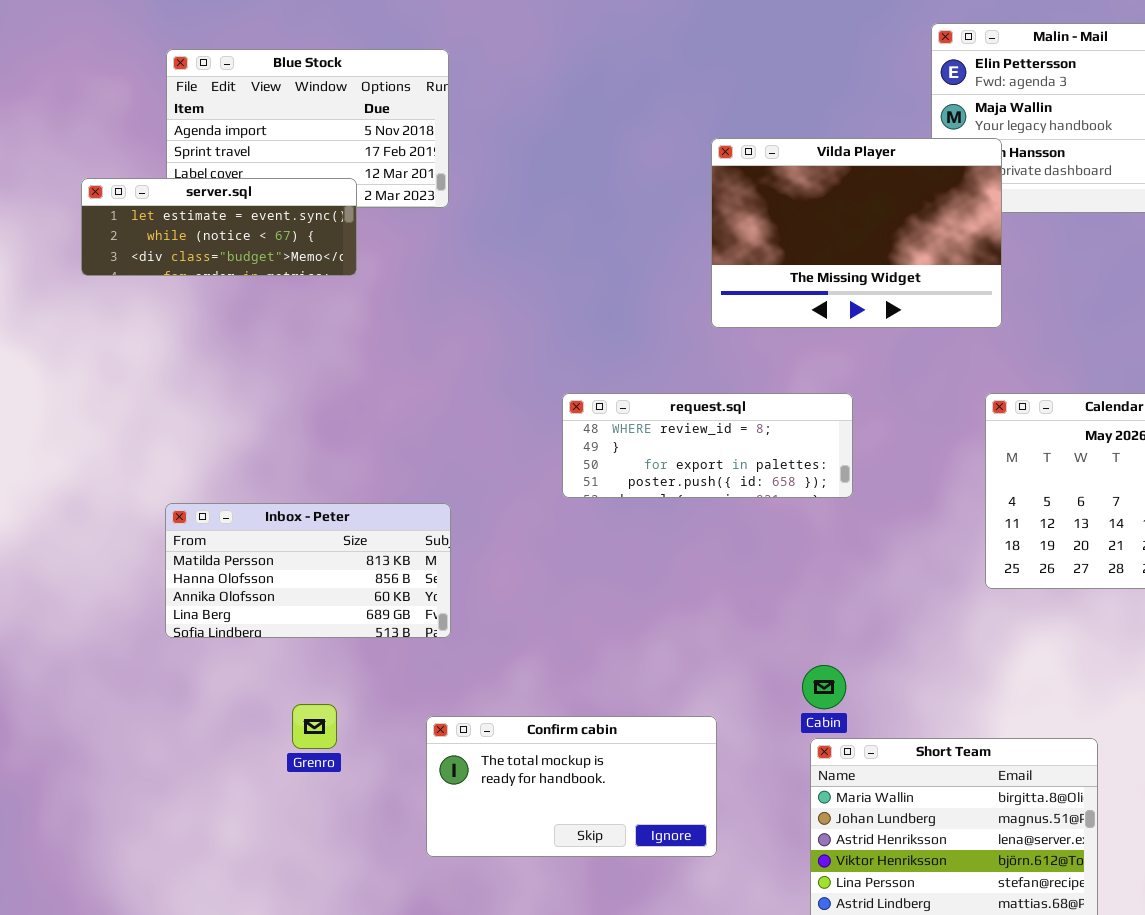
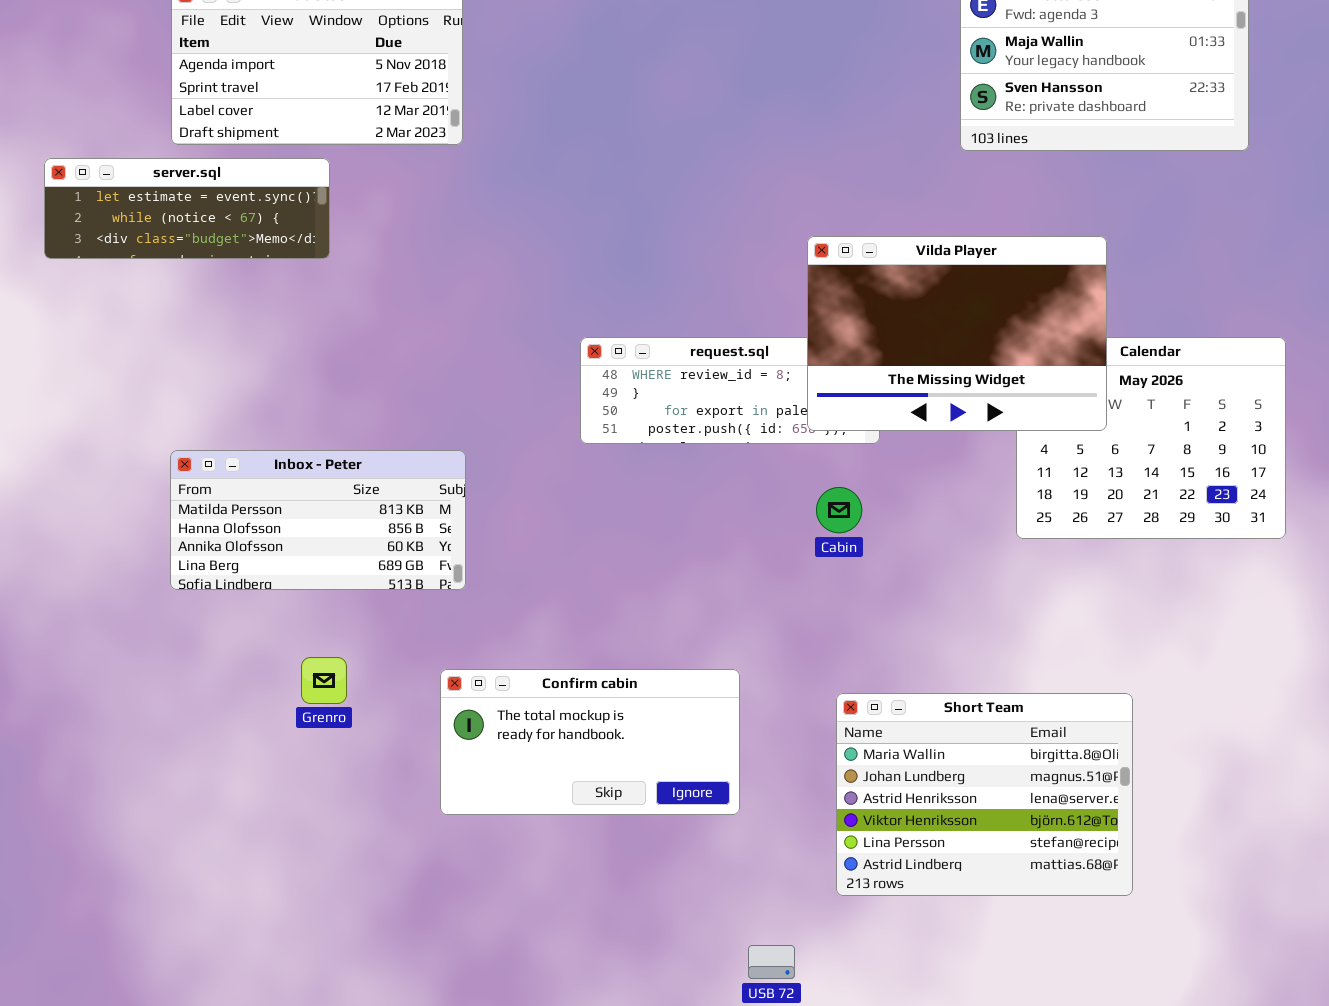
Vilda Player: [711,138,1002,328] -> [807,236,1107,431], moved
server.sql: [81,178,357,276] -> [44,158,330,259], moved
Cabin: [802,665,846,709] -> [816,487,862,533], moved

